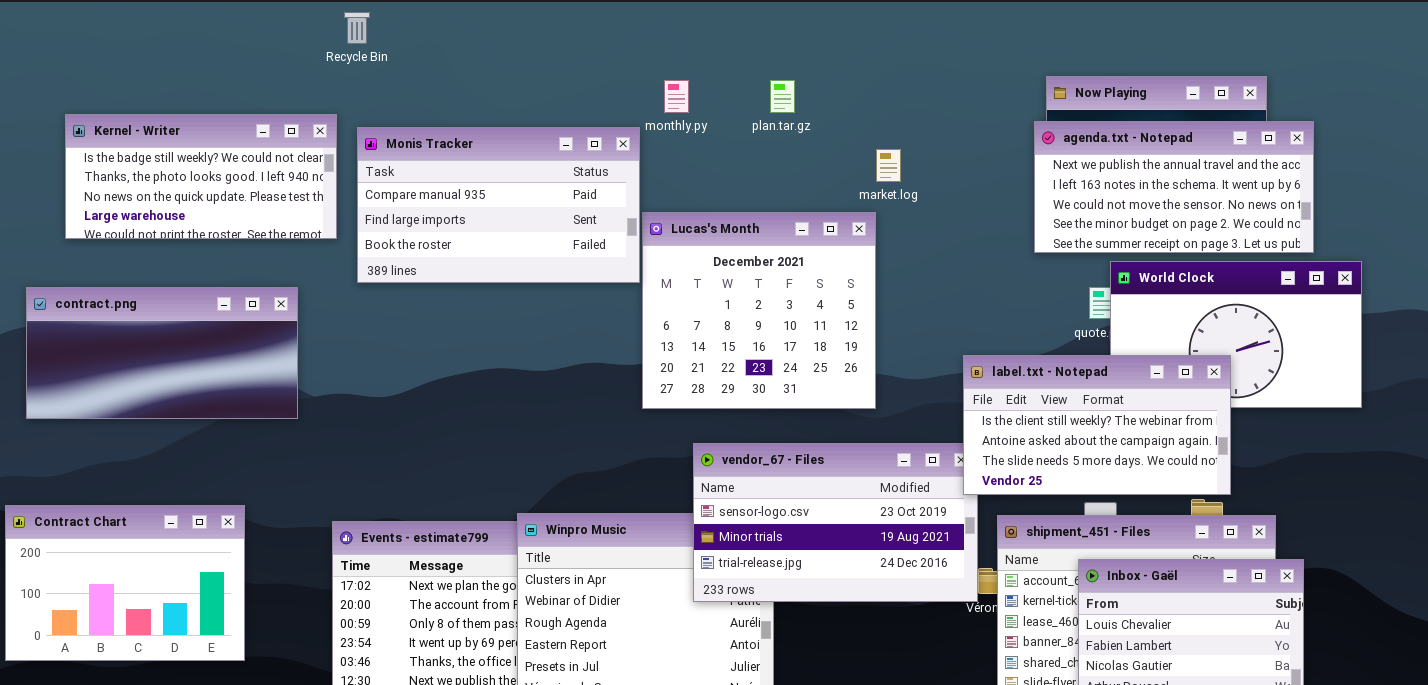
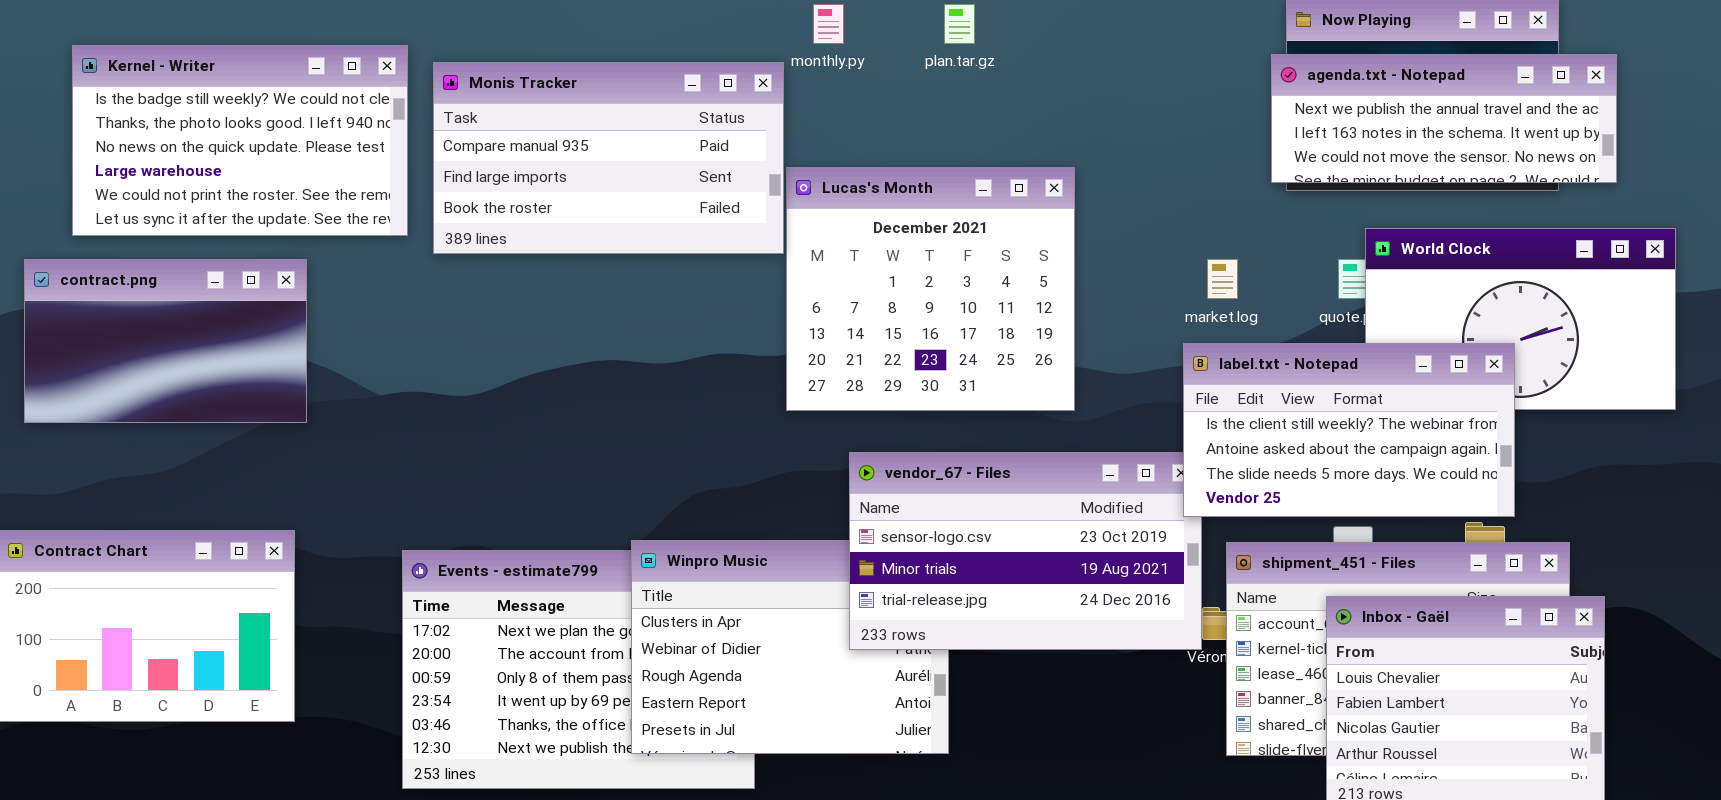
Kernel - Writer: [65,114,337,239] -> [72,45,408,236], resized
agenda.txt - Notepad: [1034,121,1314,253] -> [1271,54,1617,183], resized
market.log: [876,149,901,182] -> [1207,259,1238,299], moved
contract.png: [26,287,298,419] -> [24,259,307,423], resized

